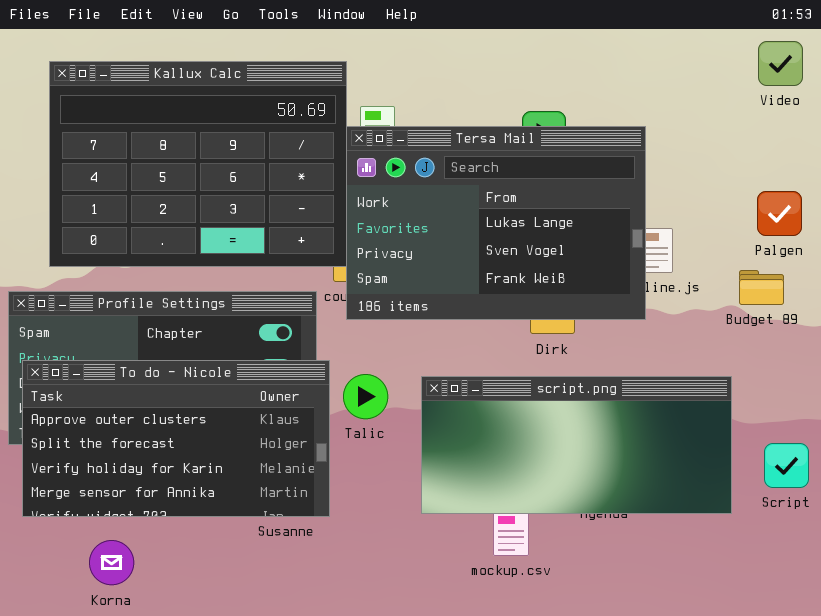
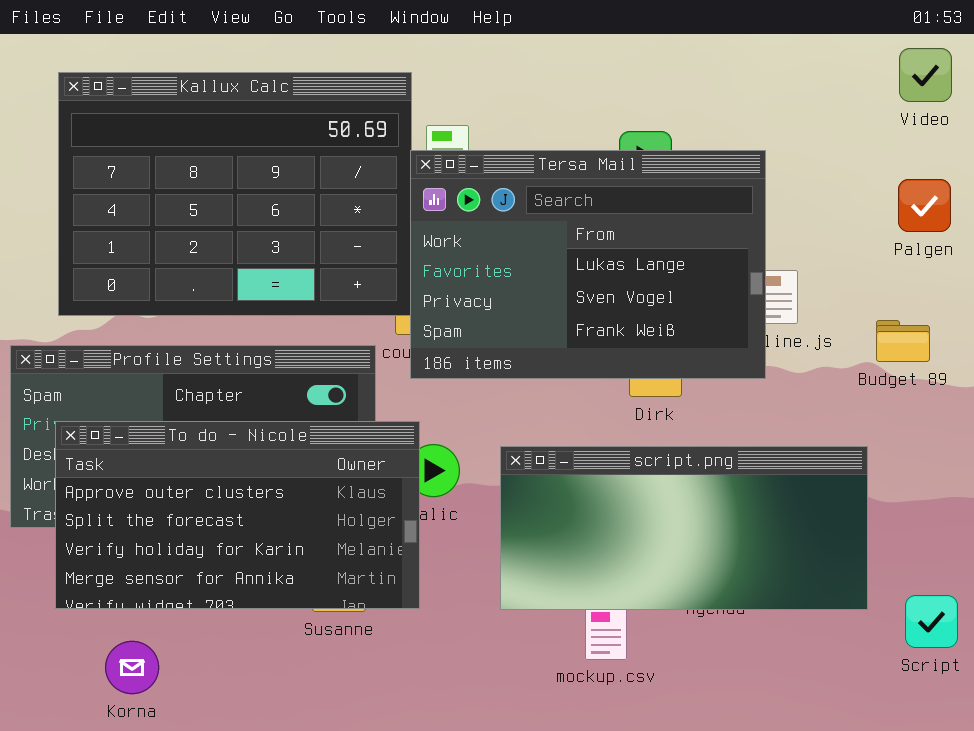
Palgen: [757,191,802,236] -> [898,179,951,232], moved
To do - Nicole: [22,360,330,517] -> [55,421,420,609], moved
Script: [764,443,809,488] -> [905,595,958,648], moved

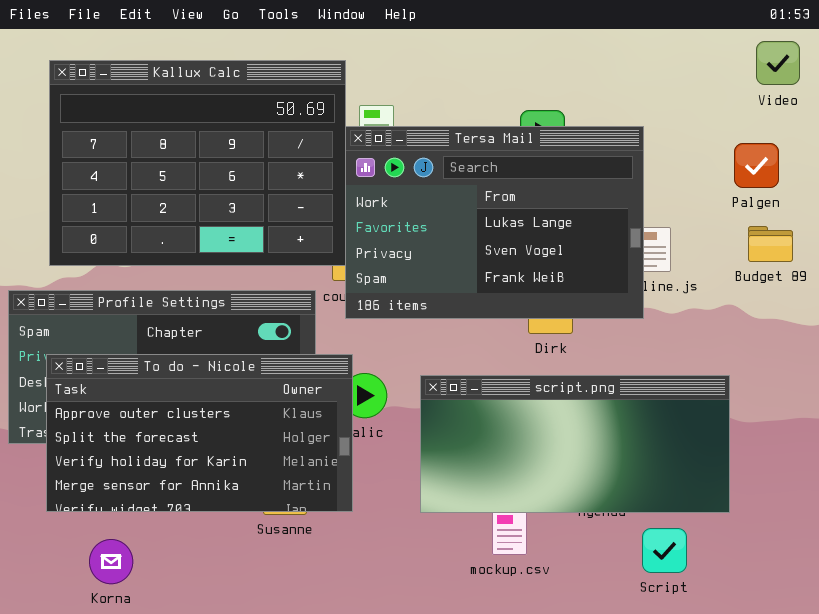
Palgen: [898,179,951,232] -> [734,143,779,188], moved
Budget 89: [876,320,930,362] -> [748,226,793,262], moved
Script: [905,595,958,648] -> [642,528,687,573], moved

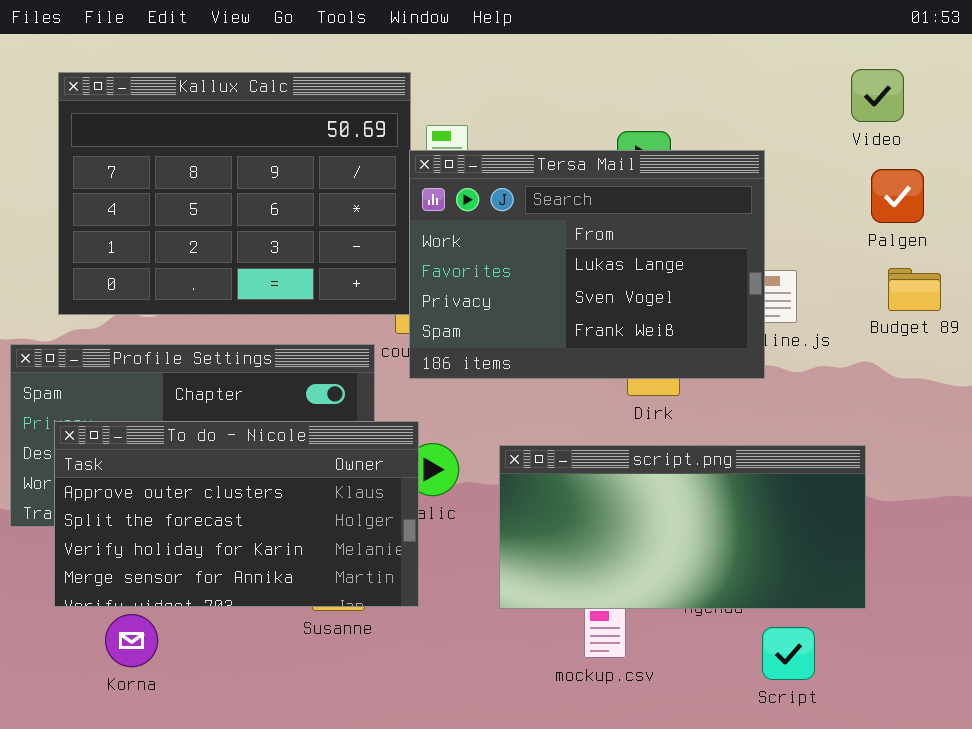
Video: [756,41,800,85] -> [851,69,904,122], moved
Korna: [89,539,133,584] -> [105,614,158,667], moved

